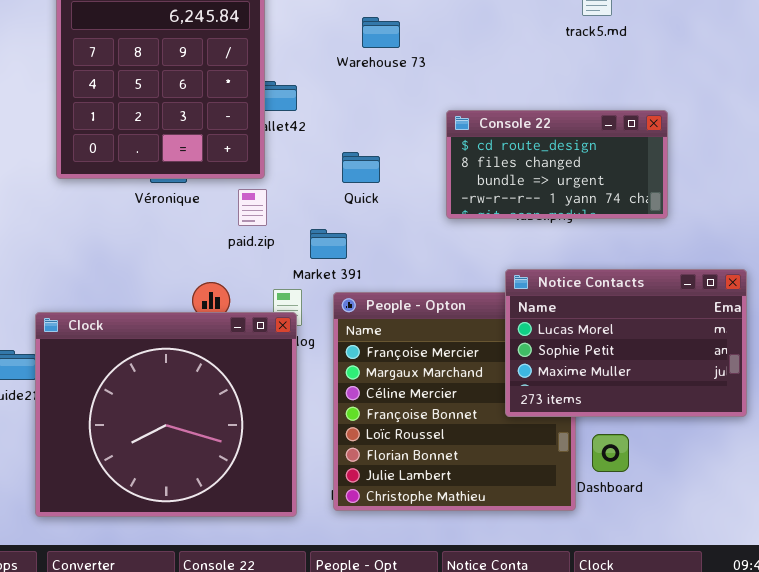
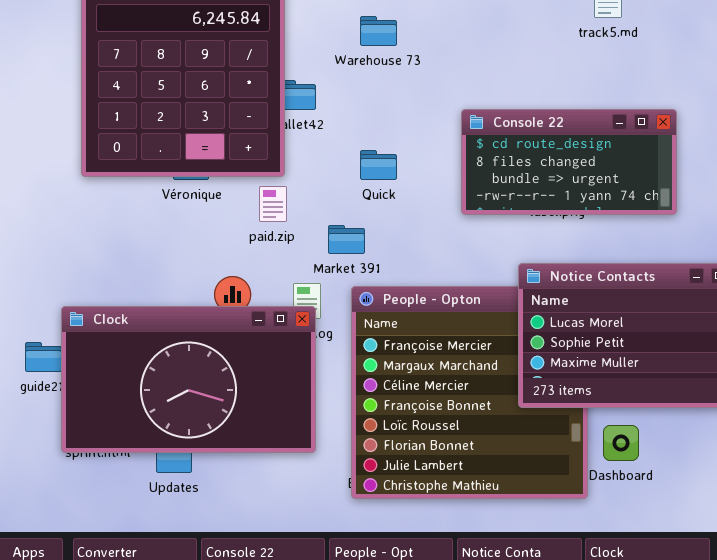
Warehouse 73: [362,17,400,48] -> [360,16,397,46], moved
Clock: [35,312,297,517] -> [61,306,316,453], resized

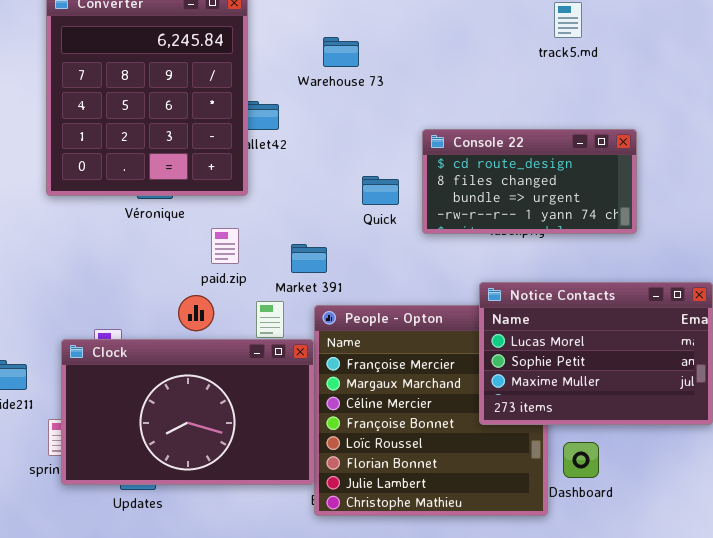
Quick: [360,150,397,180] -> [362,176,399,205], moved
paid.zip: [259,186,287,222] -> [211,228,239,264], moved
Clock: [61,306,316,453] -> [61,339,314,485], moved

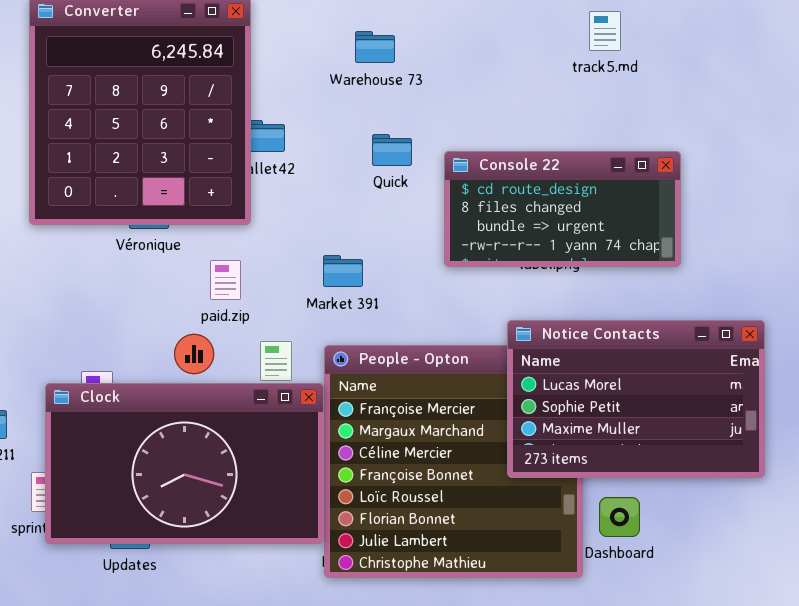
Warehouse 73: [323,37,359,67] -> [355,31,395,63], moved
Quick: [362,176,399,205] -> [372,134,412,166], moved
Market 391: [291,244,327,273] -> [323,255,363,287], moved

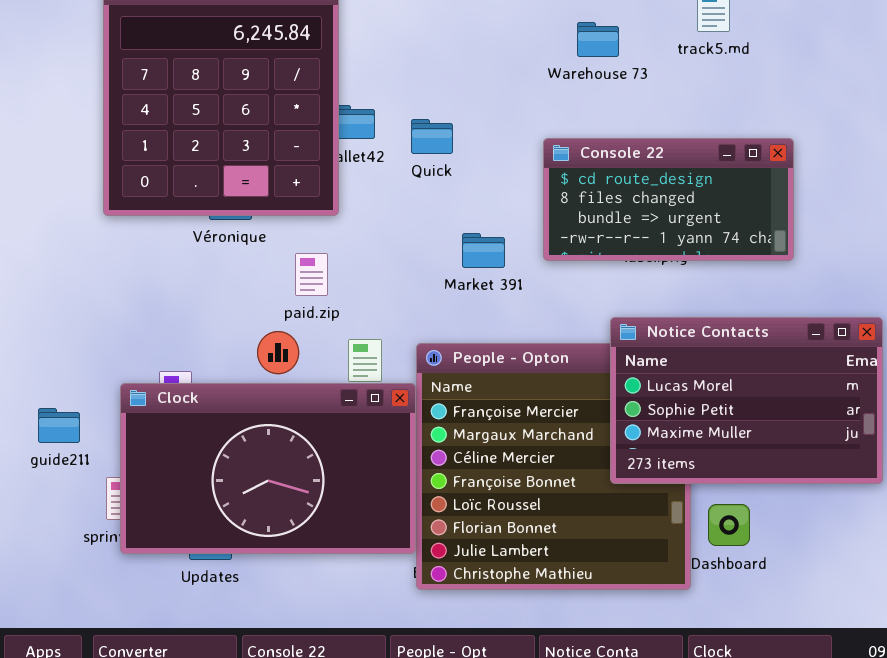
Warehouse 73: [355,31,395,63] -> [577,22,619,57], moved
Quick: [372,134,412,166] -> [411,119,453,154], moved
Market 391: [323,255,363,287] -> [462,233,505,268], moved

